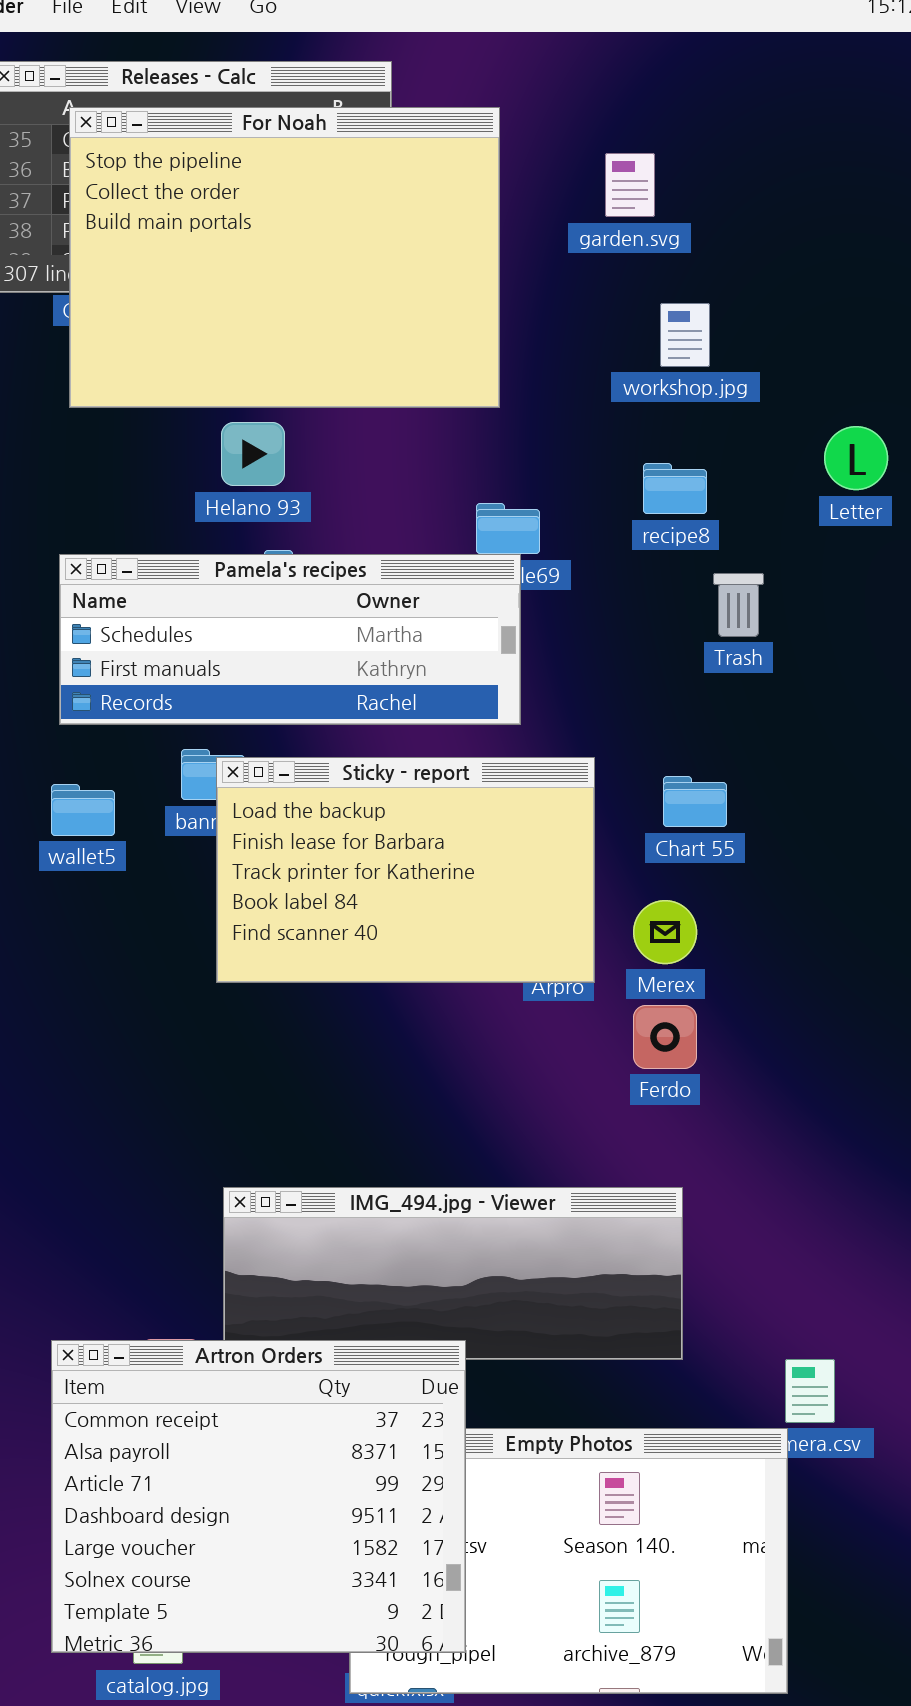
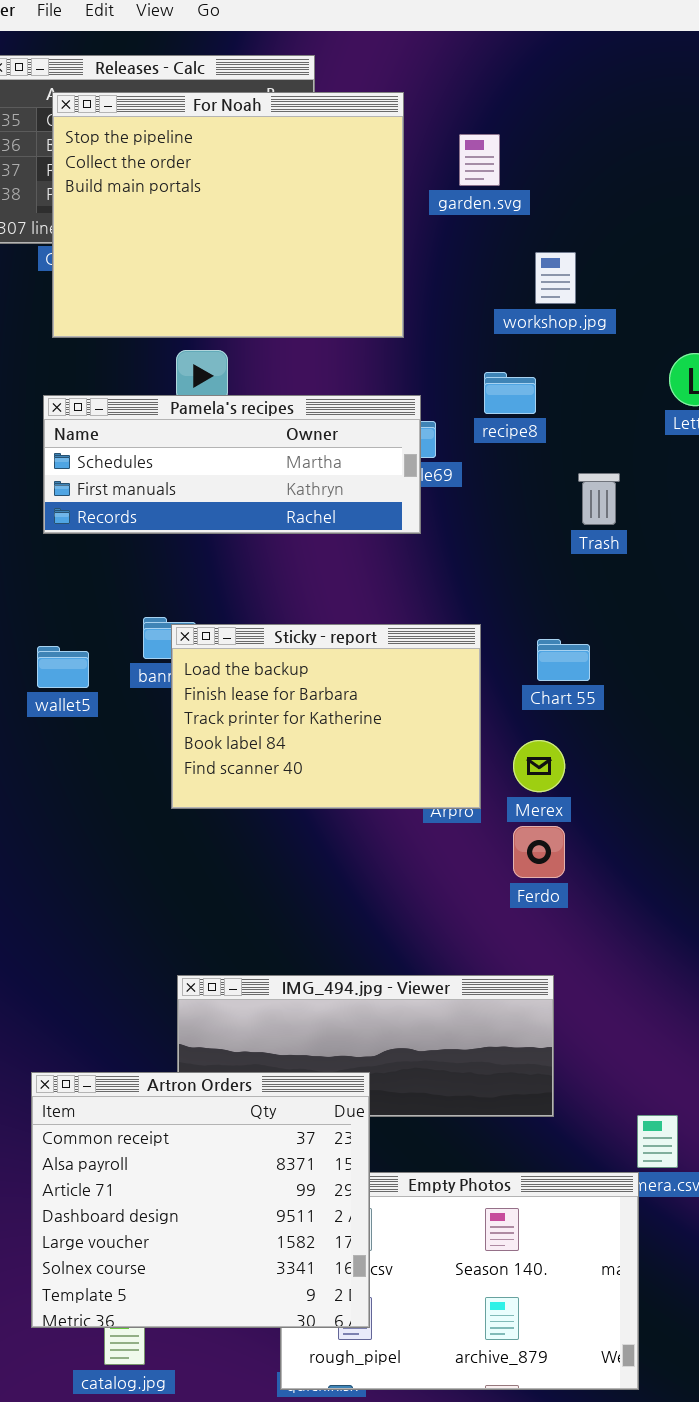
garden.svg: [605,153,655,217] -> [459,134,500,186], moved
recipe8: [643,463,707,514] -> [484,372,536,414], moved
Pamela's recipes: [59,554,521,725] -> [43,395,421,534], moved
Artron Orders: [51,1340,466,1653] -> [31,1072,370,1328], moved

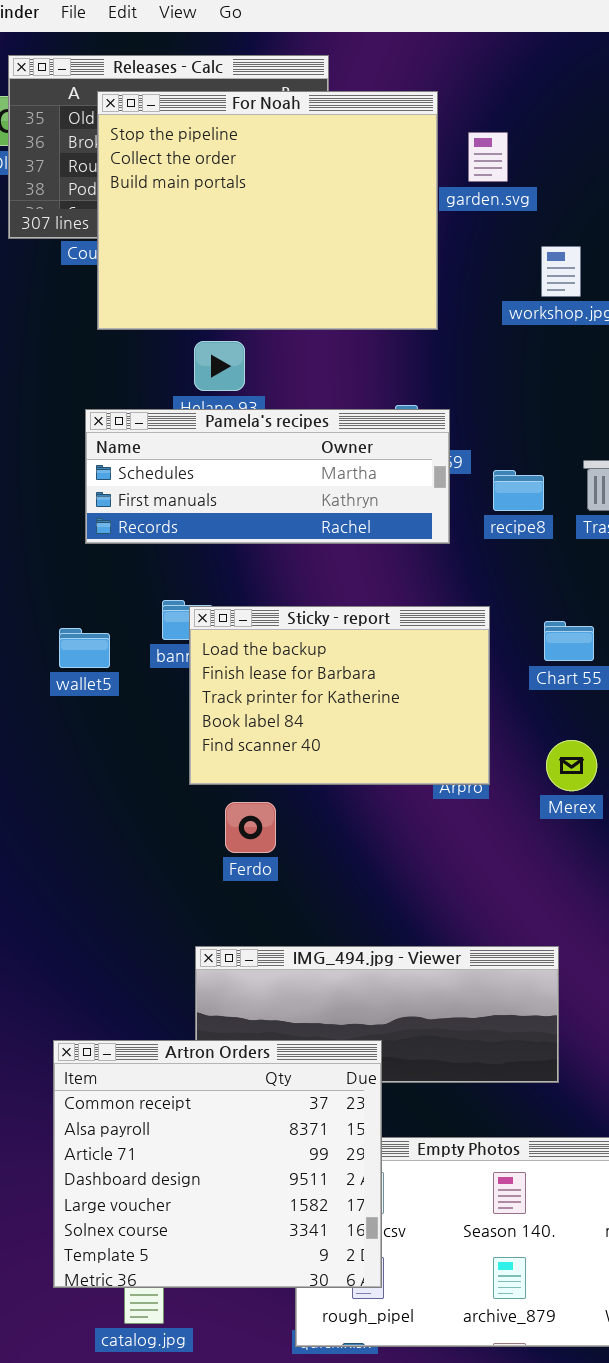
For Noah: [52,92,404,338] -> [97,91,438,330], moved
recipe8: [484,372,536,414] -> [493,470,544,511], moved
Pamela's recipes: [43,395,421,534] -> [85,409,450,544], moved
Merex: [513,740,565,792] -> [546,740,597,791], moved
Ferdo: [513,826,565,878] -> [225,802,276,853], moved

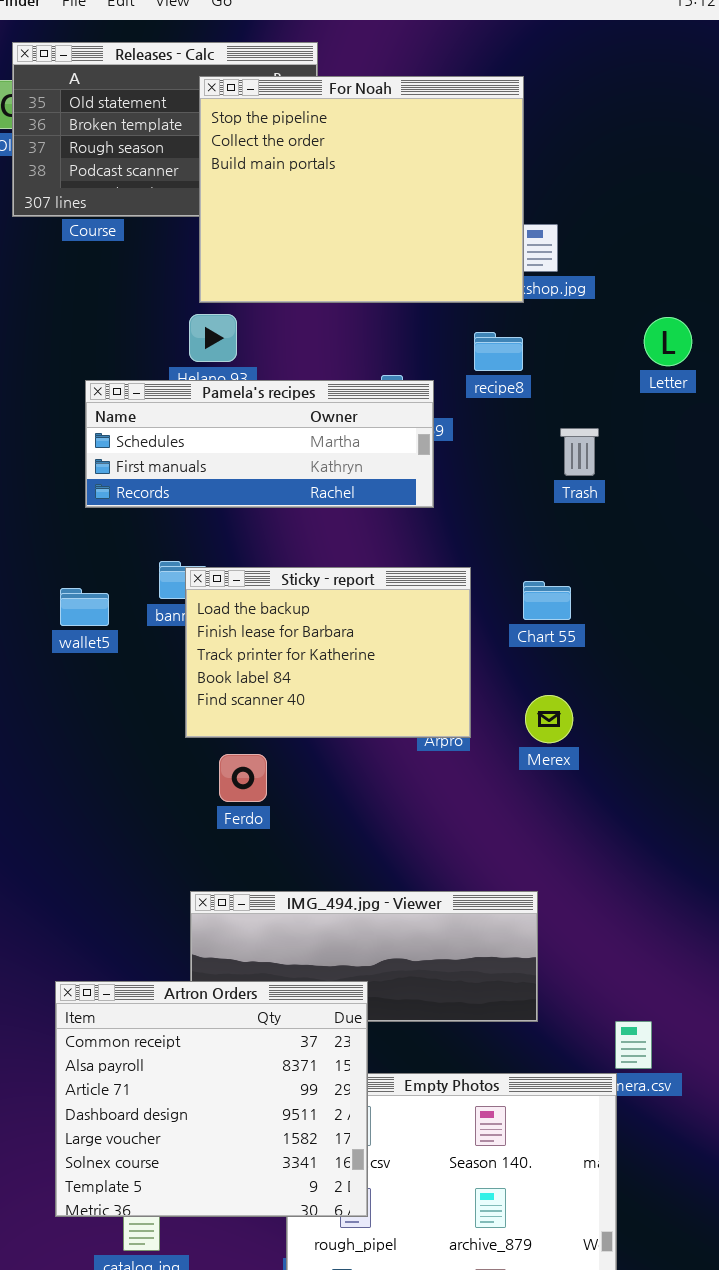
For Noah: [97,91,438,330] -> [199,76,524,303], moved
recipe8: [493,470,544,511] -> [474,332,523,371], moved

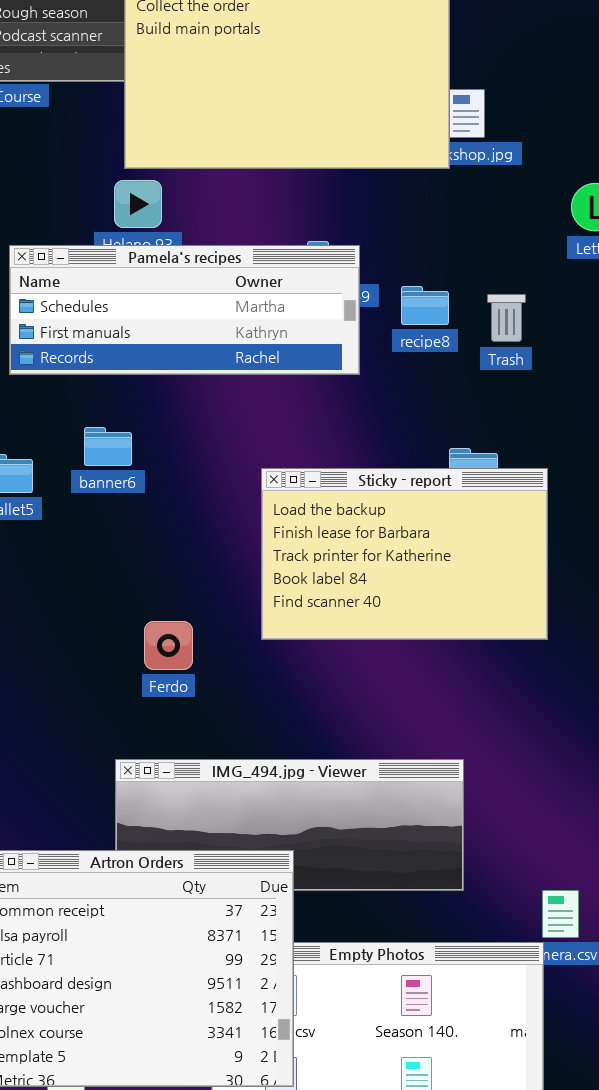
recipe8: [474,332,523,371] -> [401,286,449,325], moved
Sticky - report: [185,567,471,738] -> [261,468,548,640], moved

